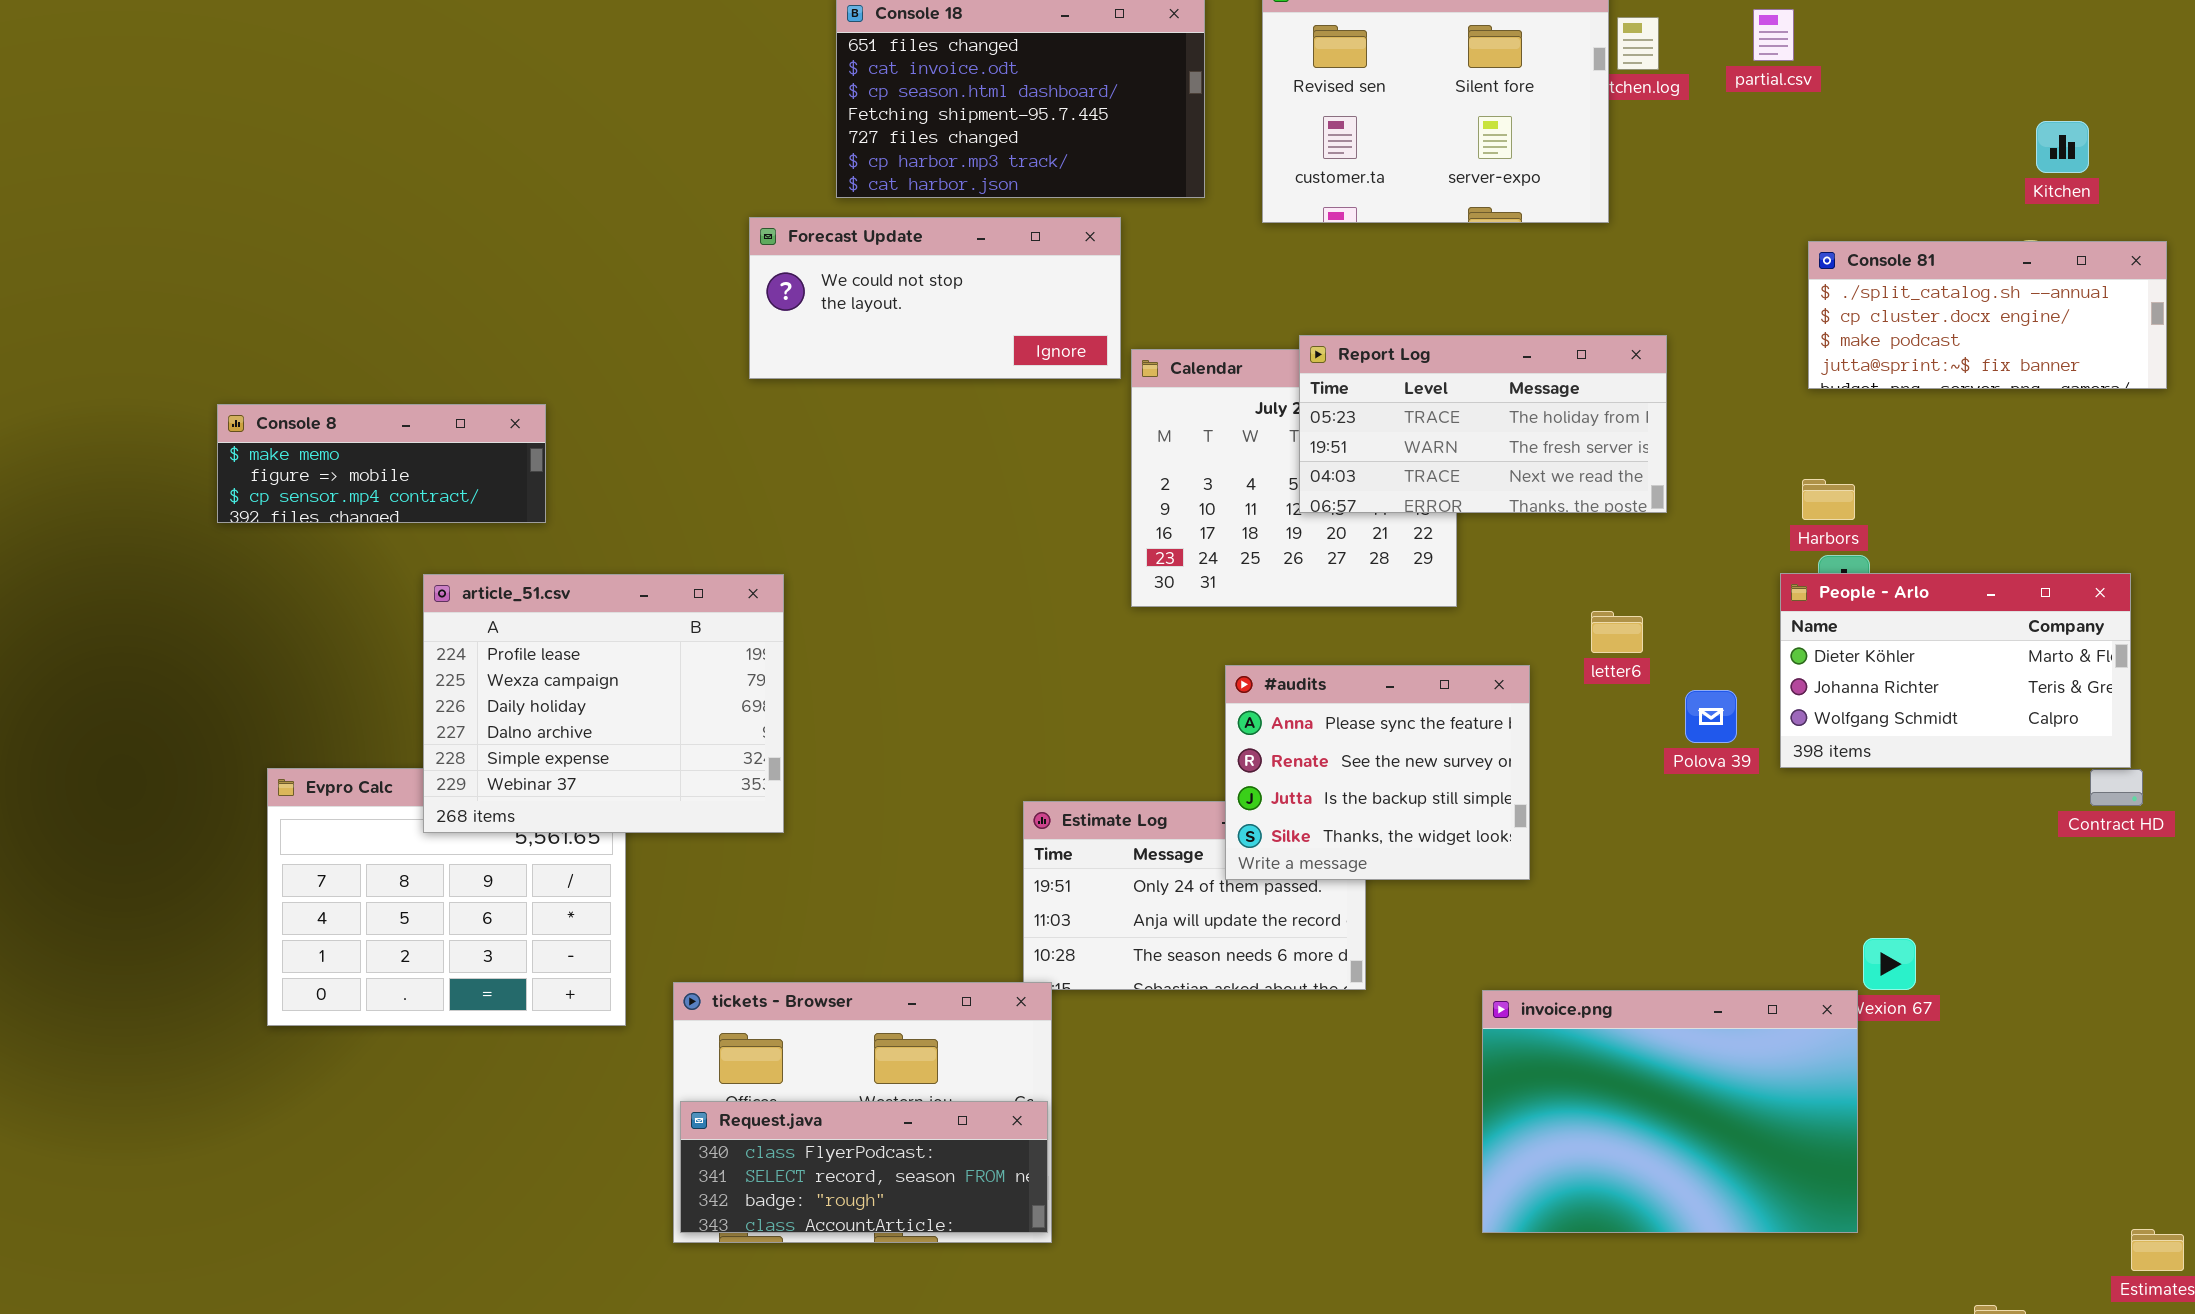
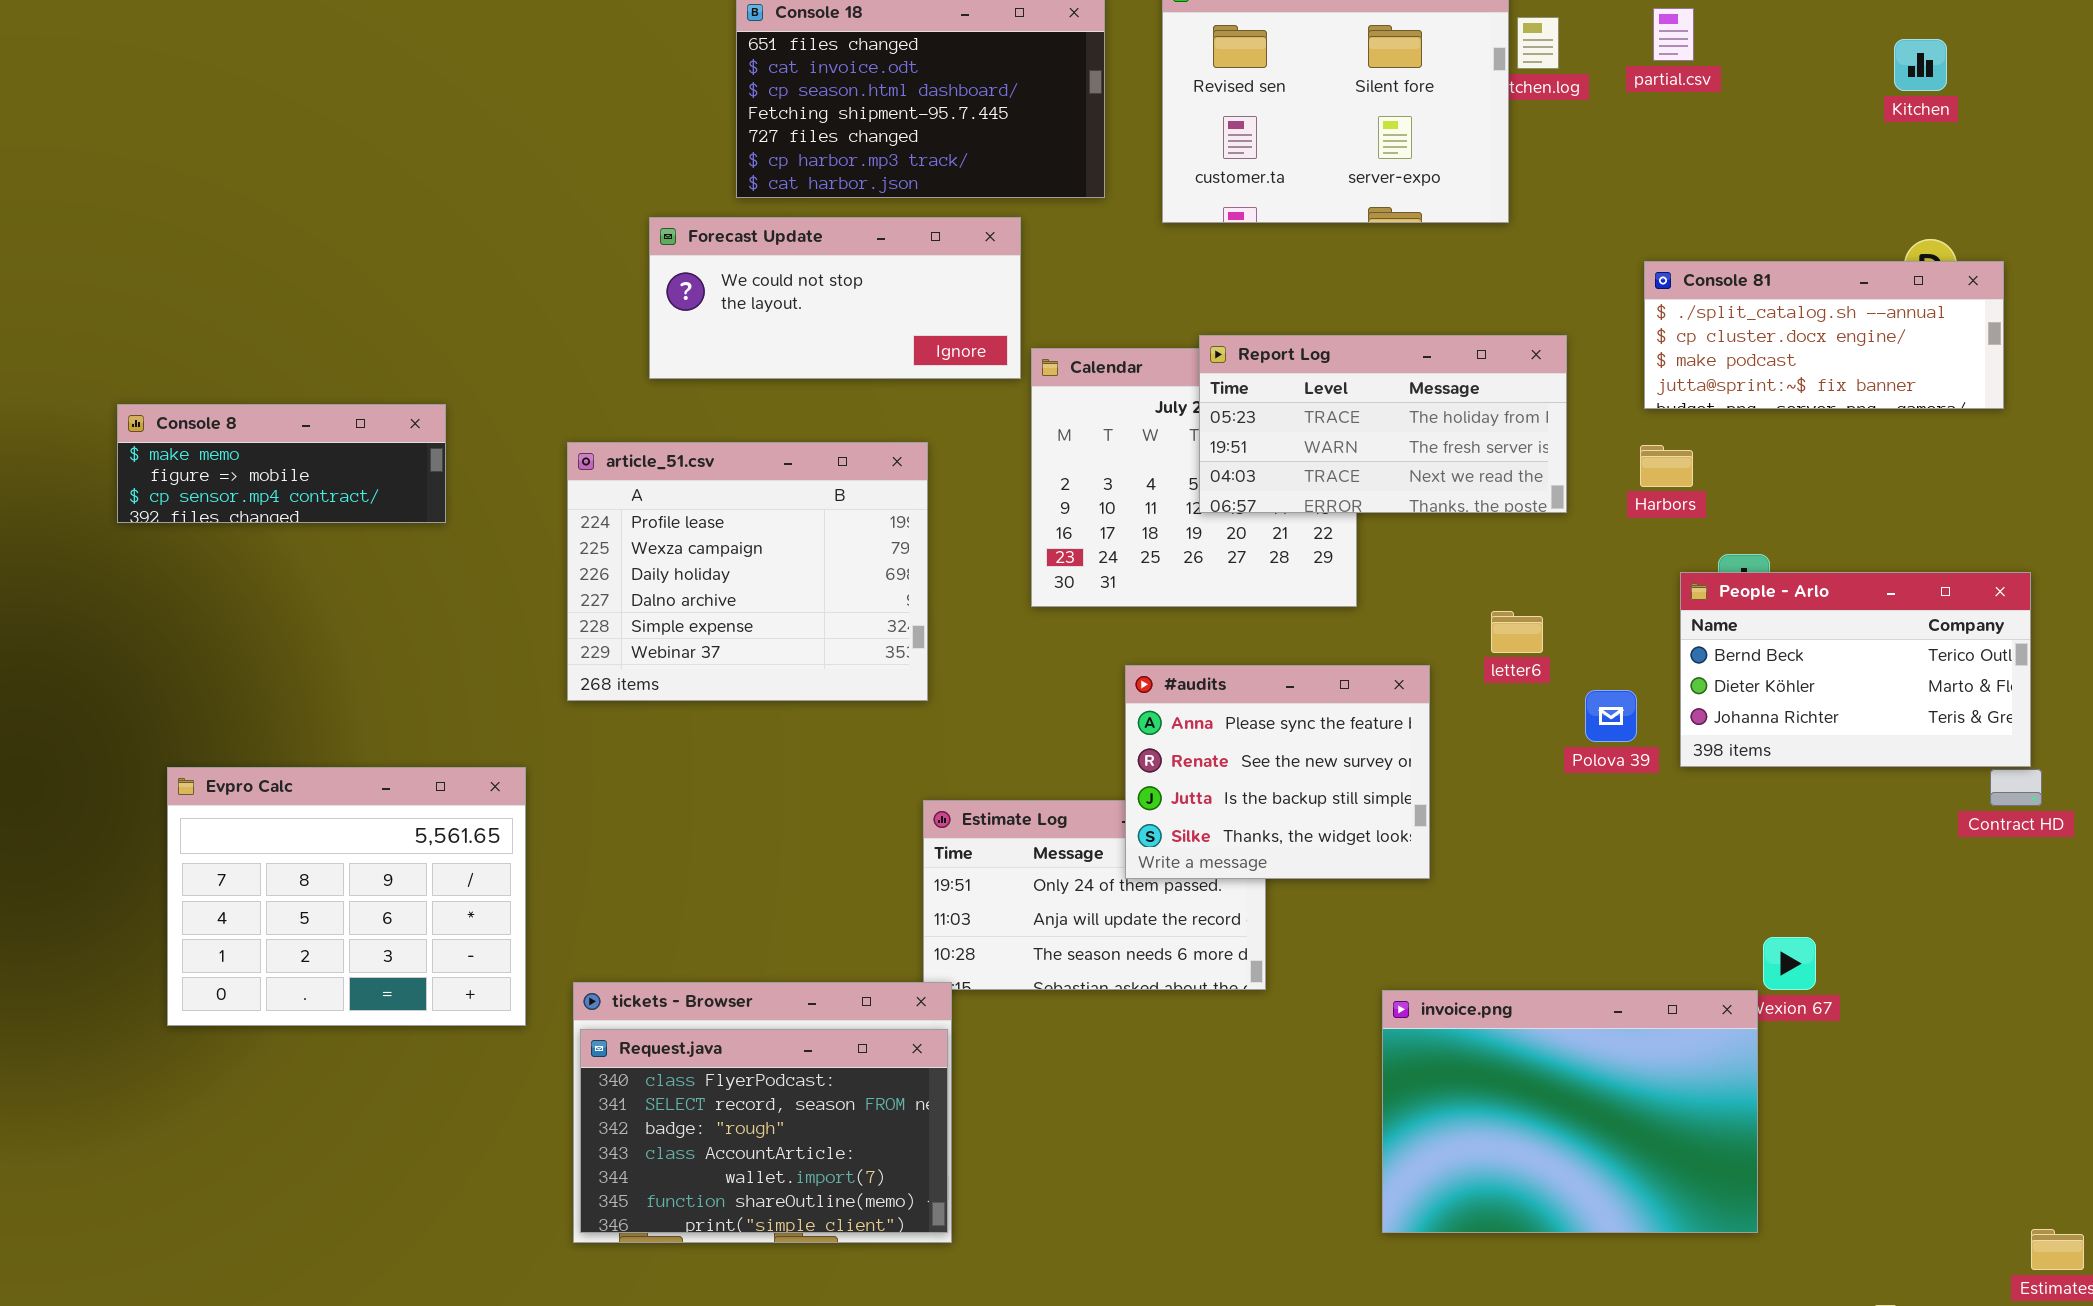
Kitchen: [2036,121,2089,173] -> [1894,39,1947,91], moved
Console 81: [1808,241,2167,389] -> [1644,261,2004,409], moved
Harbors: [1802,479,1855,520] -> [1640,445,1693,487], moved
People - Arlo: [1780,573,2131,768] -> [1680,572,2031,767], scrolled up 1 row
article_51.csv: [423,574,784,833] -> [567,442,928,701], moved
Request.java: [680,1101,1048,1233] -> [580,1029,948,1233], resized

